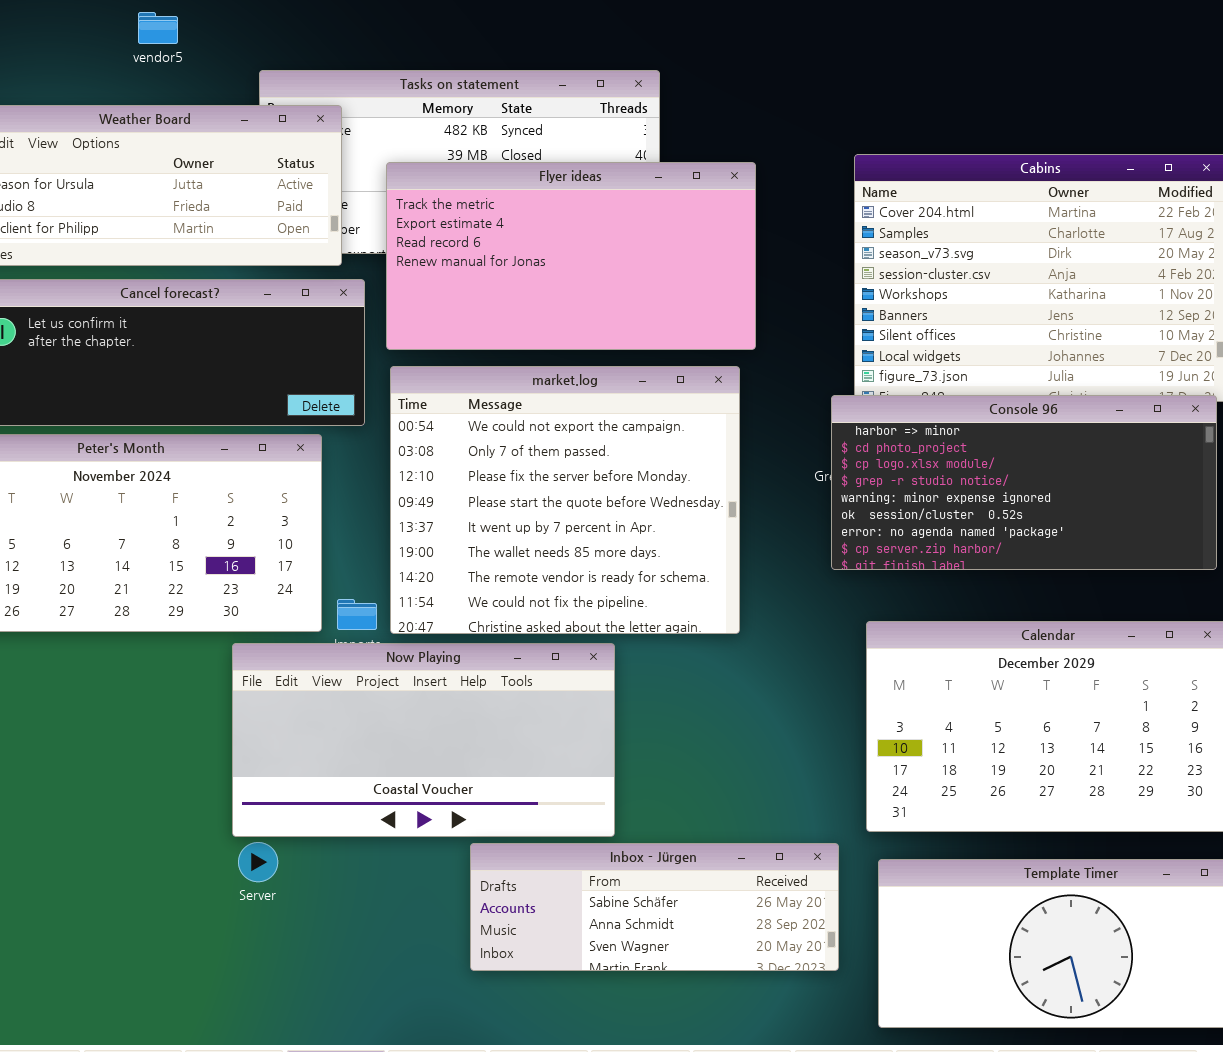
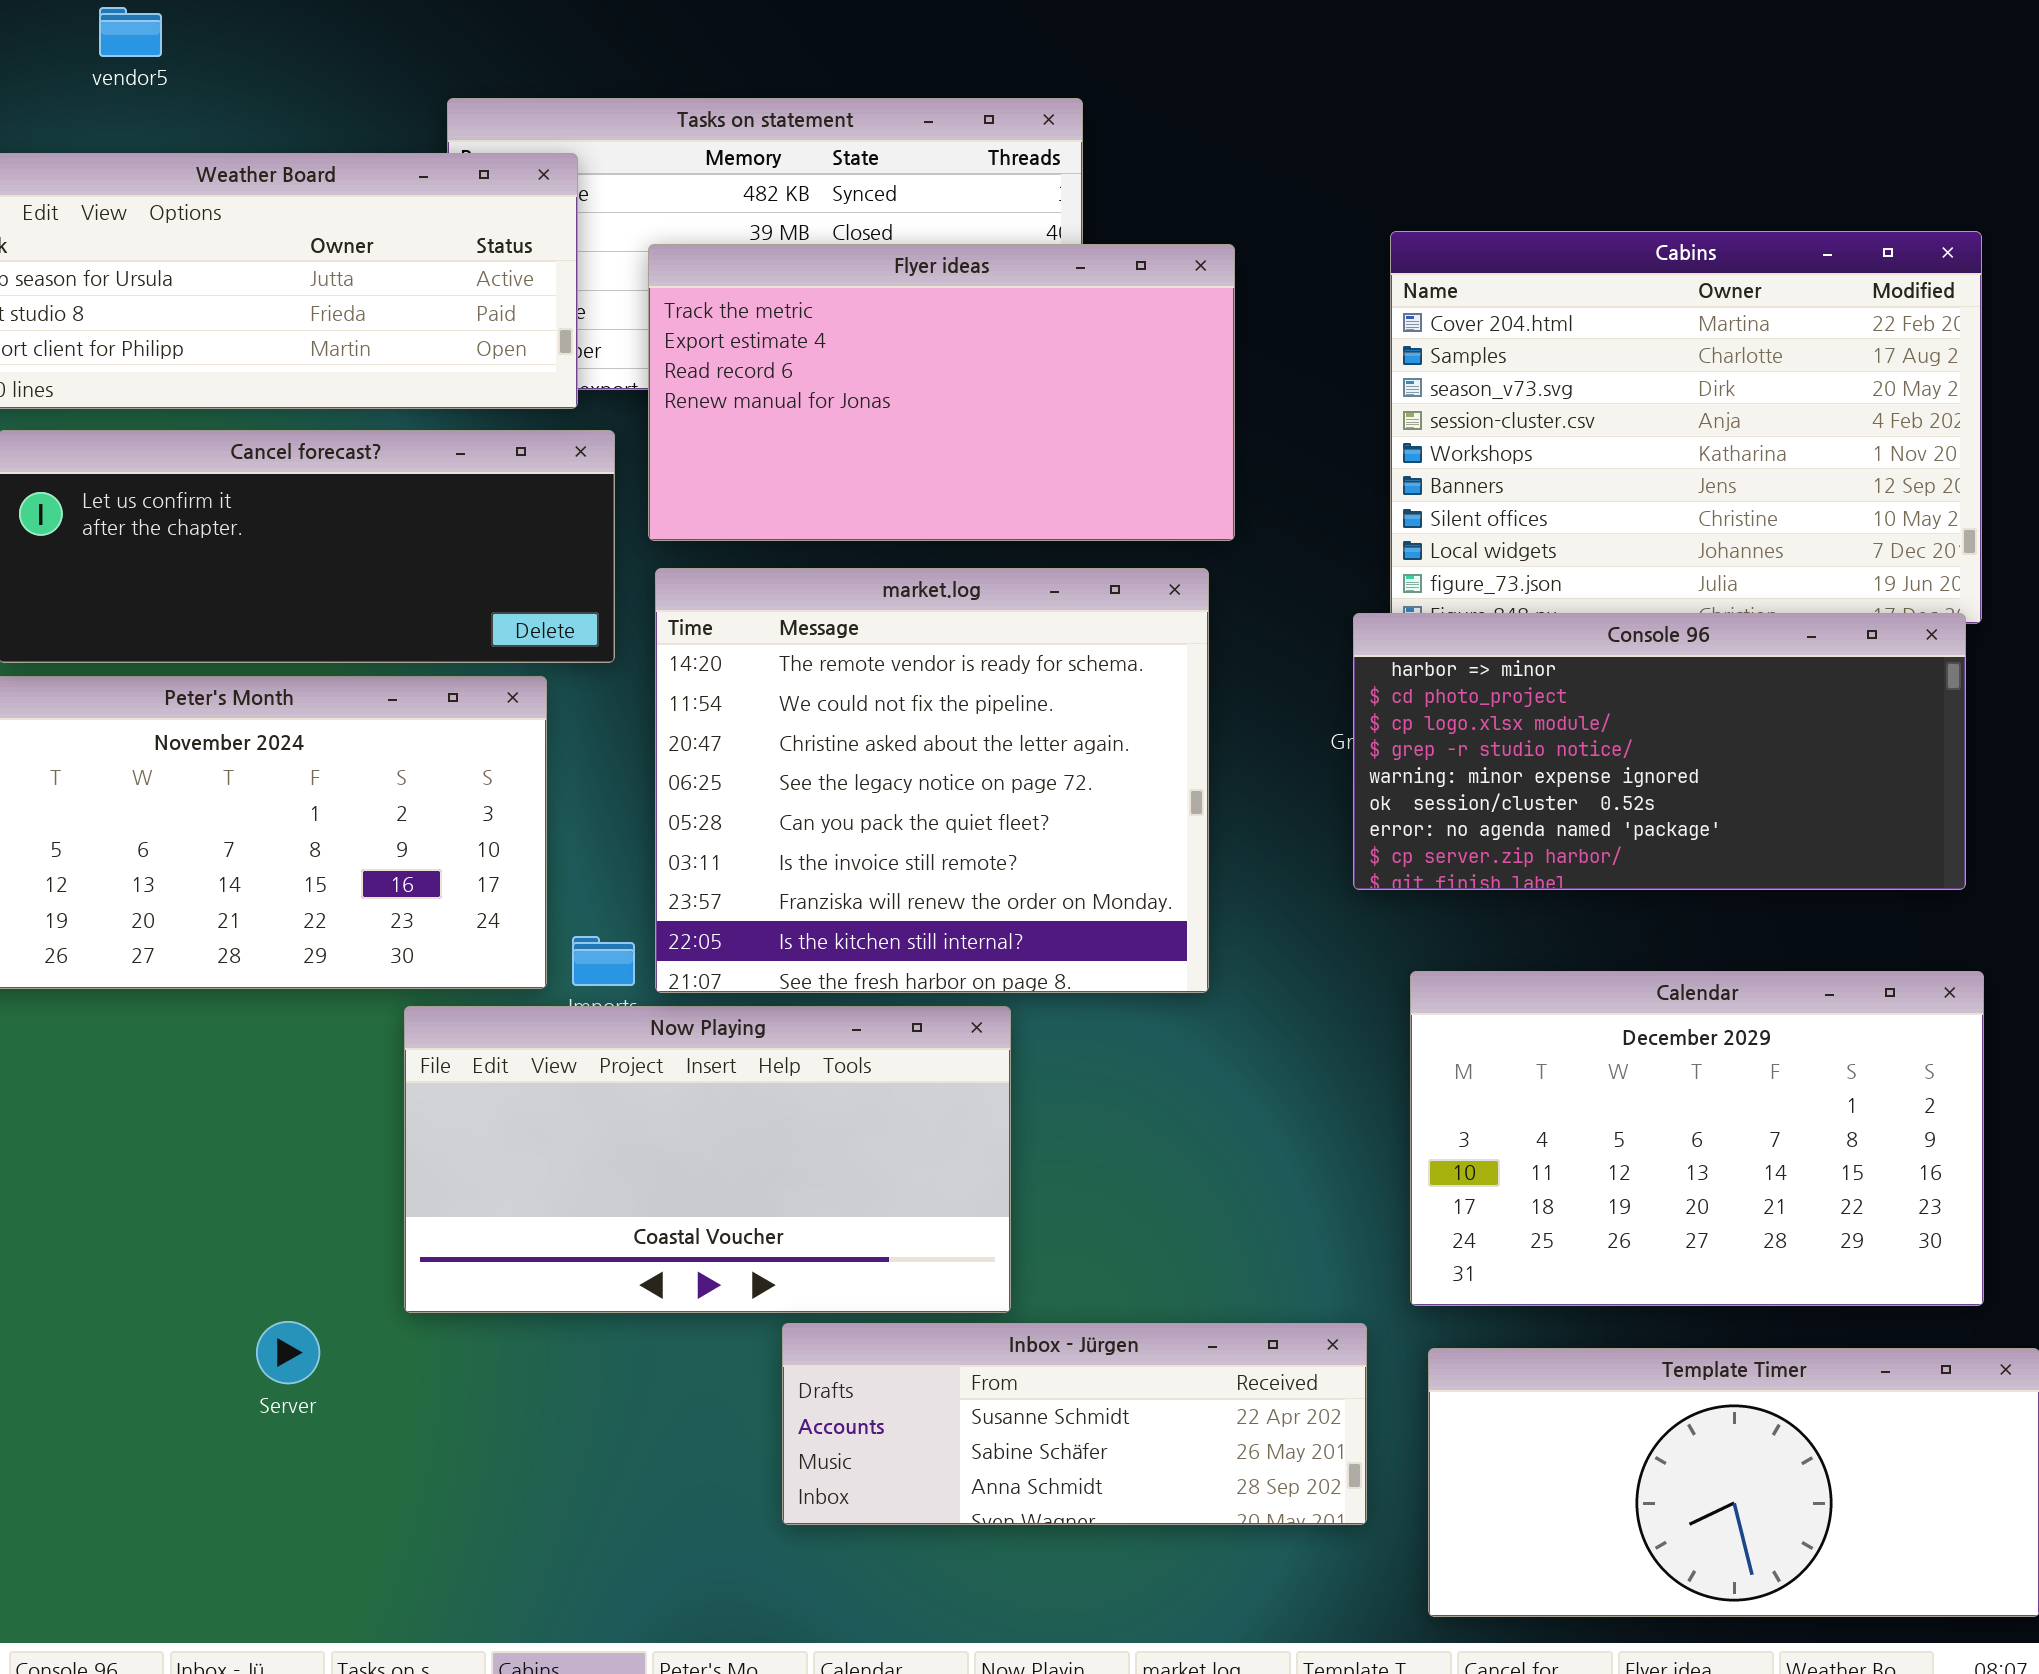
vendor5: [138,12,178,44] -> [99,7,162,57], moved
market.log: [390,366,740,634] -> [655,568,1209,993], scrolled down 6 rows
Server: [238,842,278,882] -> [256,1321,320,1384], moved
Inbox - Jürgen: [470,843,839,971] -> [782,1323,1367,1525], scrolled up 1 row

